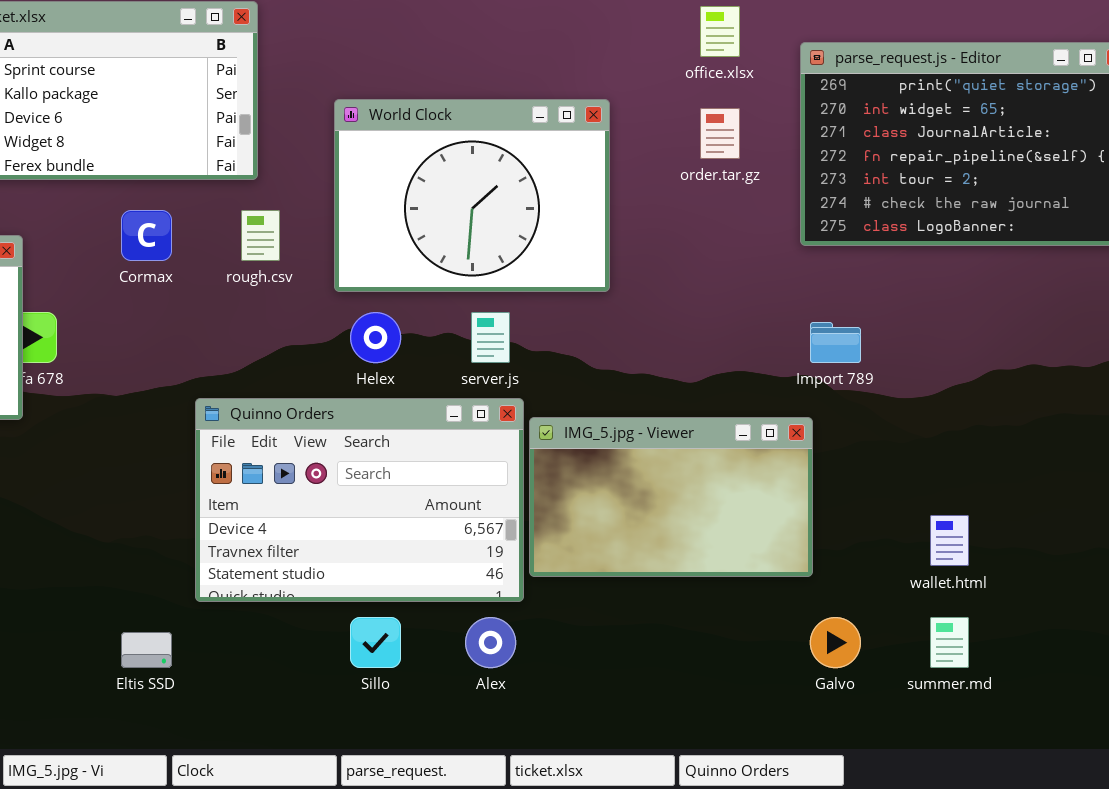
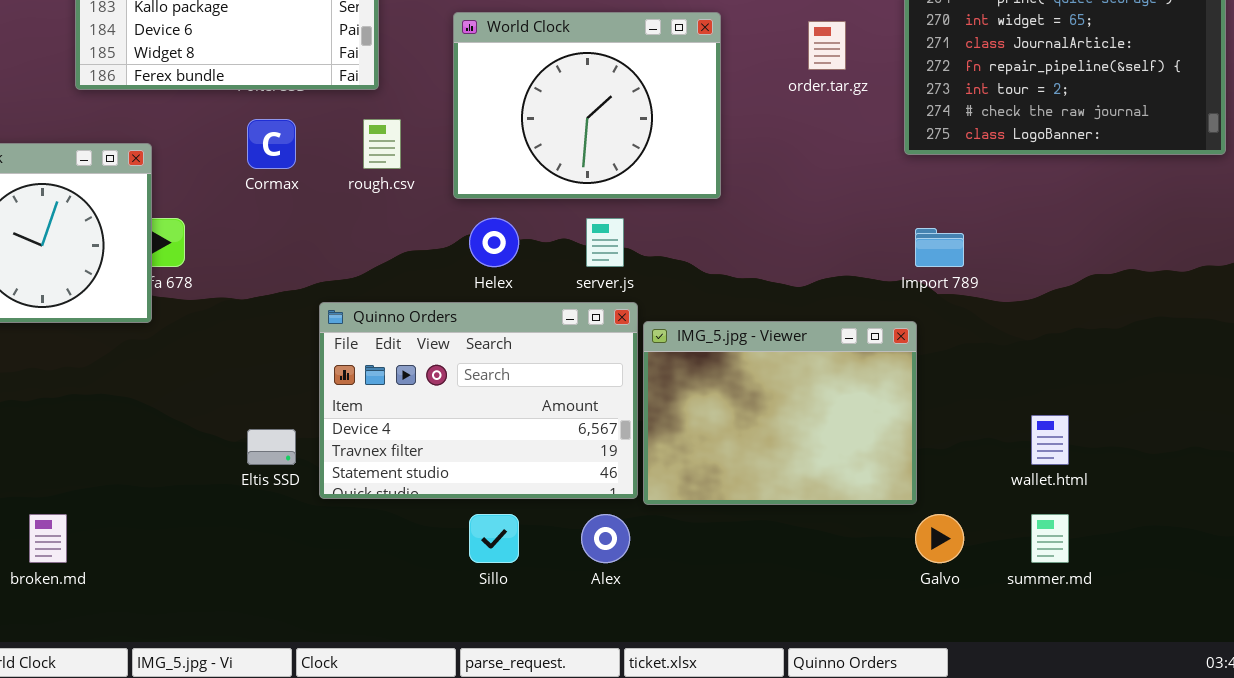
IMG_5.jpg - Viewer: [529,417,813,577] -> [643,321,917,505], resized
Eltis SSD: [121,632,172,668] -> [247,429,296,465], moved

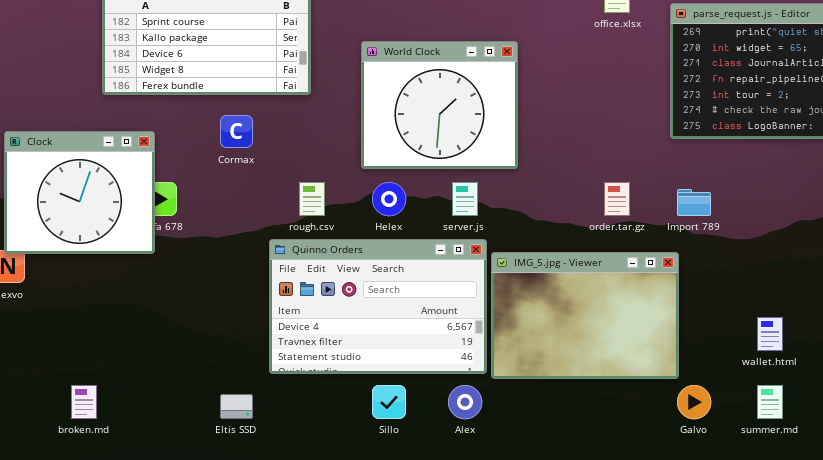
World Clock: [453,12,721,199] -> [361,41,518,169], resized
order.tar.gz: [808,21,846,70] -> [604,182,630,216], moved
rough.csv: [363,119,401,169] -> [299,182,325,216], moved
Eltis SSD: [247,429,296,465] -> [220,394,253,419], moved

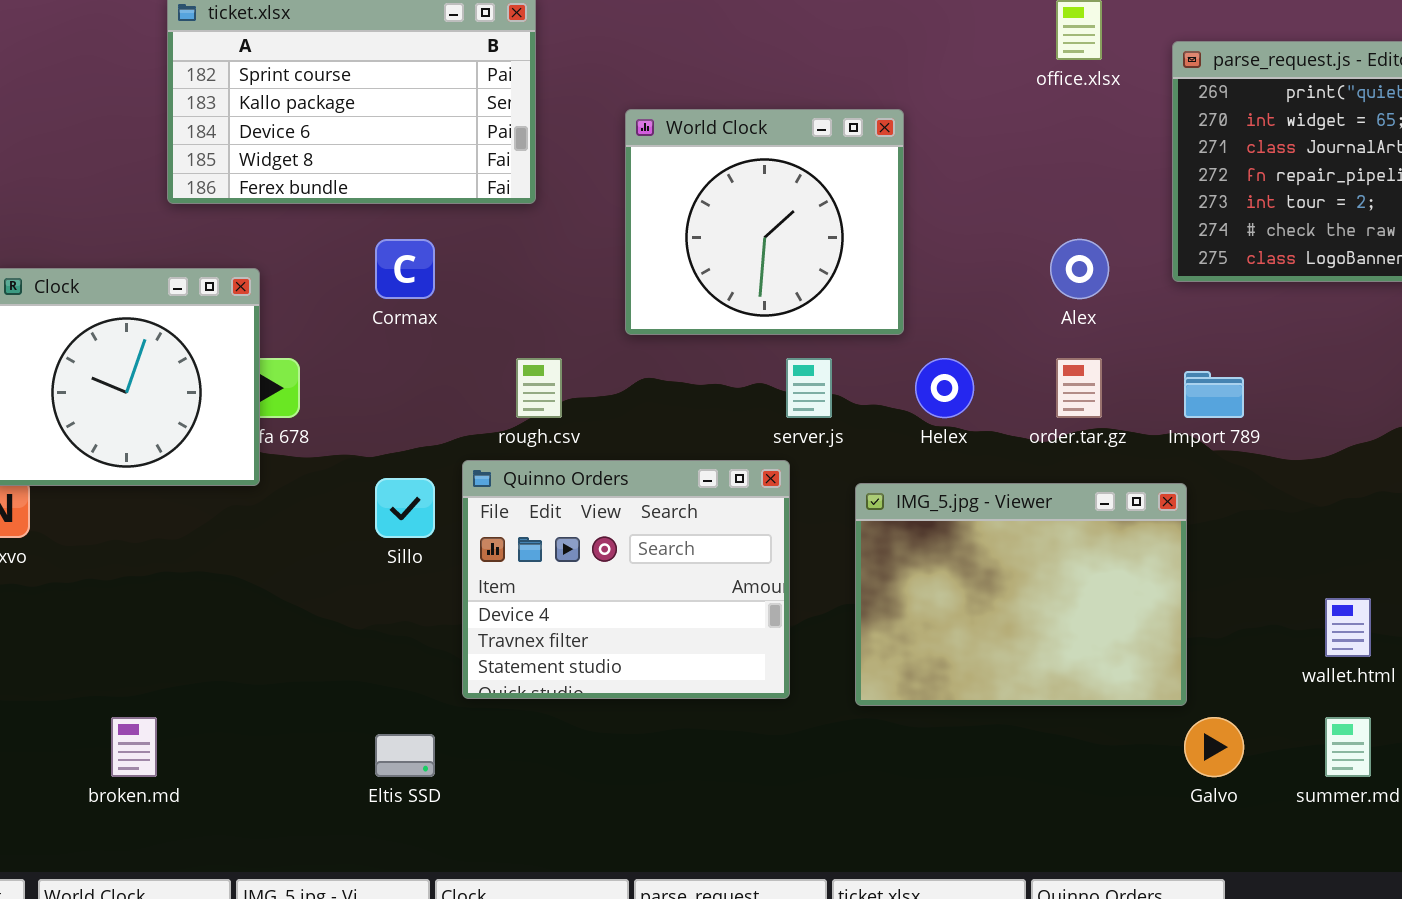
Helex: [372,182,406,216] -> [915,358,974,418], moved
Quinno Orders: [269,239,487,374] -> [462,460,790,699], resized
Sillo: [372,385,406,419] -> [375,478,435,538], moved
Alex: [448,385,482,419] -> [1050,239,1109,299], moved

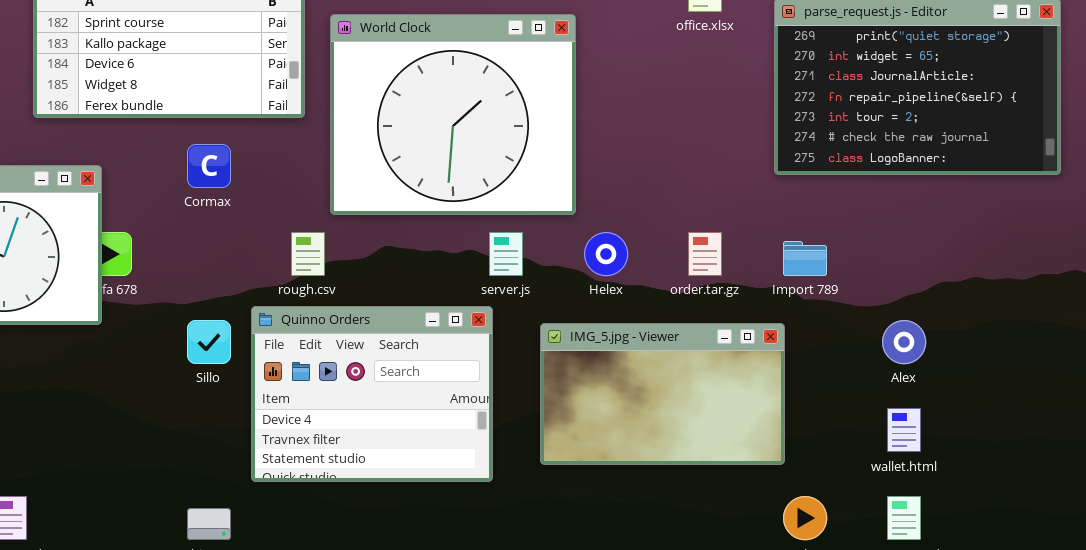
World Clock: [625,109,904,335] -> [330,14,576,215], resized
Alex: [1050,239,1109,299] -> [882,320,926,364], moved
IMG_5.jpg - Viewer: [855,483,1187,706] -> [540,323,785,465], resized

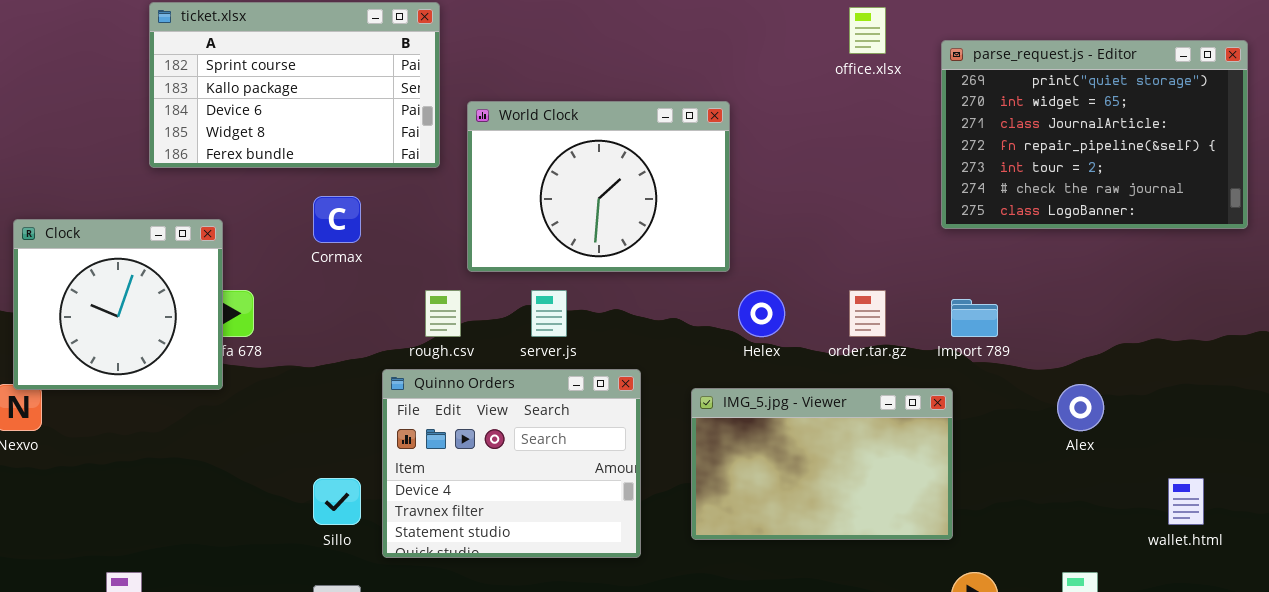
World Clock: [330,14,576,215] -> [467,101,730,272], resized
server.js: [489,232,523,276] -> [531,290,567,337], moved
Sillo: [187,320,231,364] -> [313,478,361,525], moved
wallet.html: [887,408,921,452] -> [1168,478,1204,525], moved

